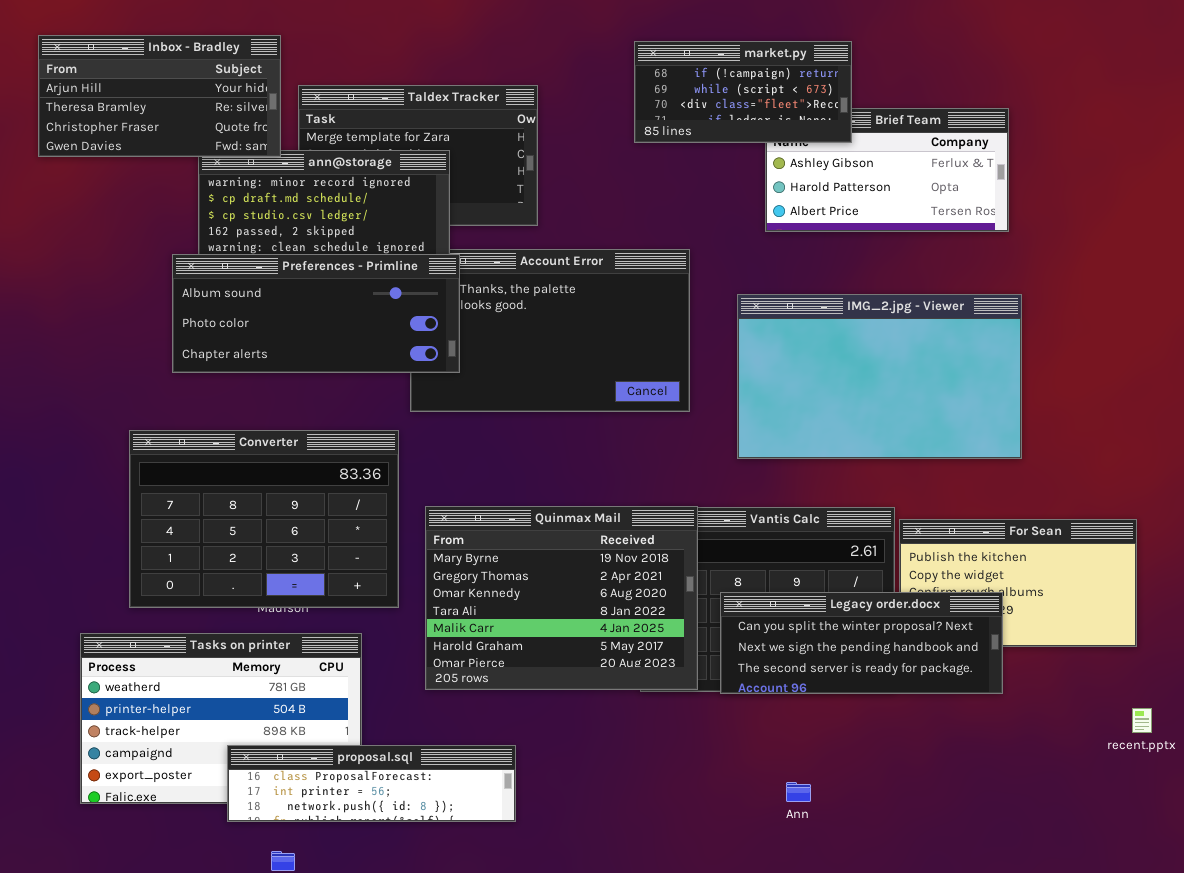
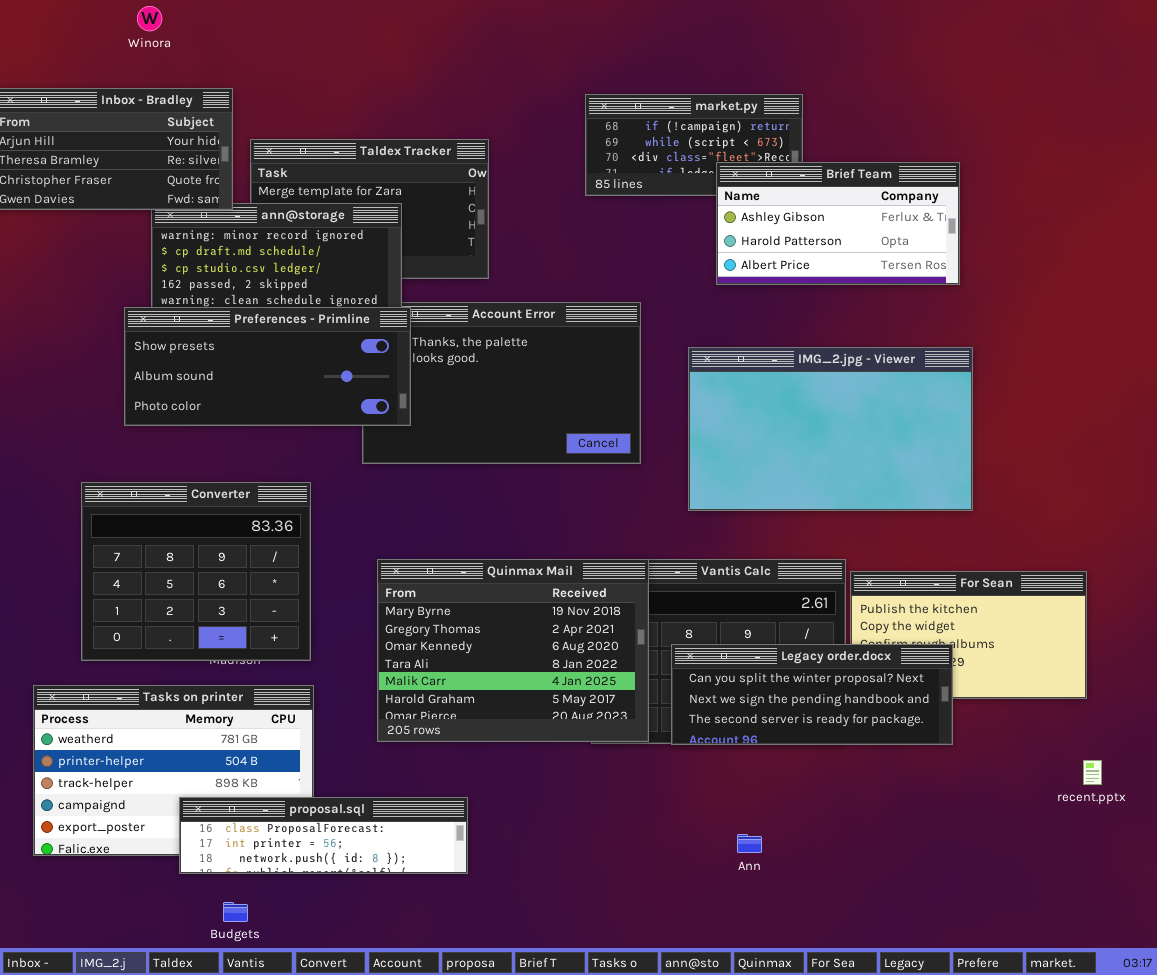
Brief Team: [765,108,1009,232] -> [716,162,960,285], raised
Preferences - Primline: [172,254,460,373] -> [124,307,411,426], scrolled up 1 row
Converter: [129,430,399,608] -> [81,482,311,661], resized

